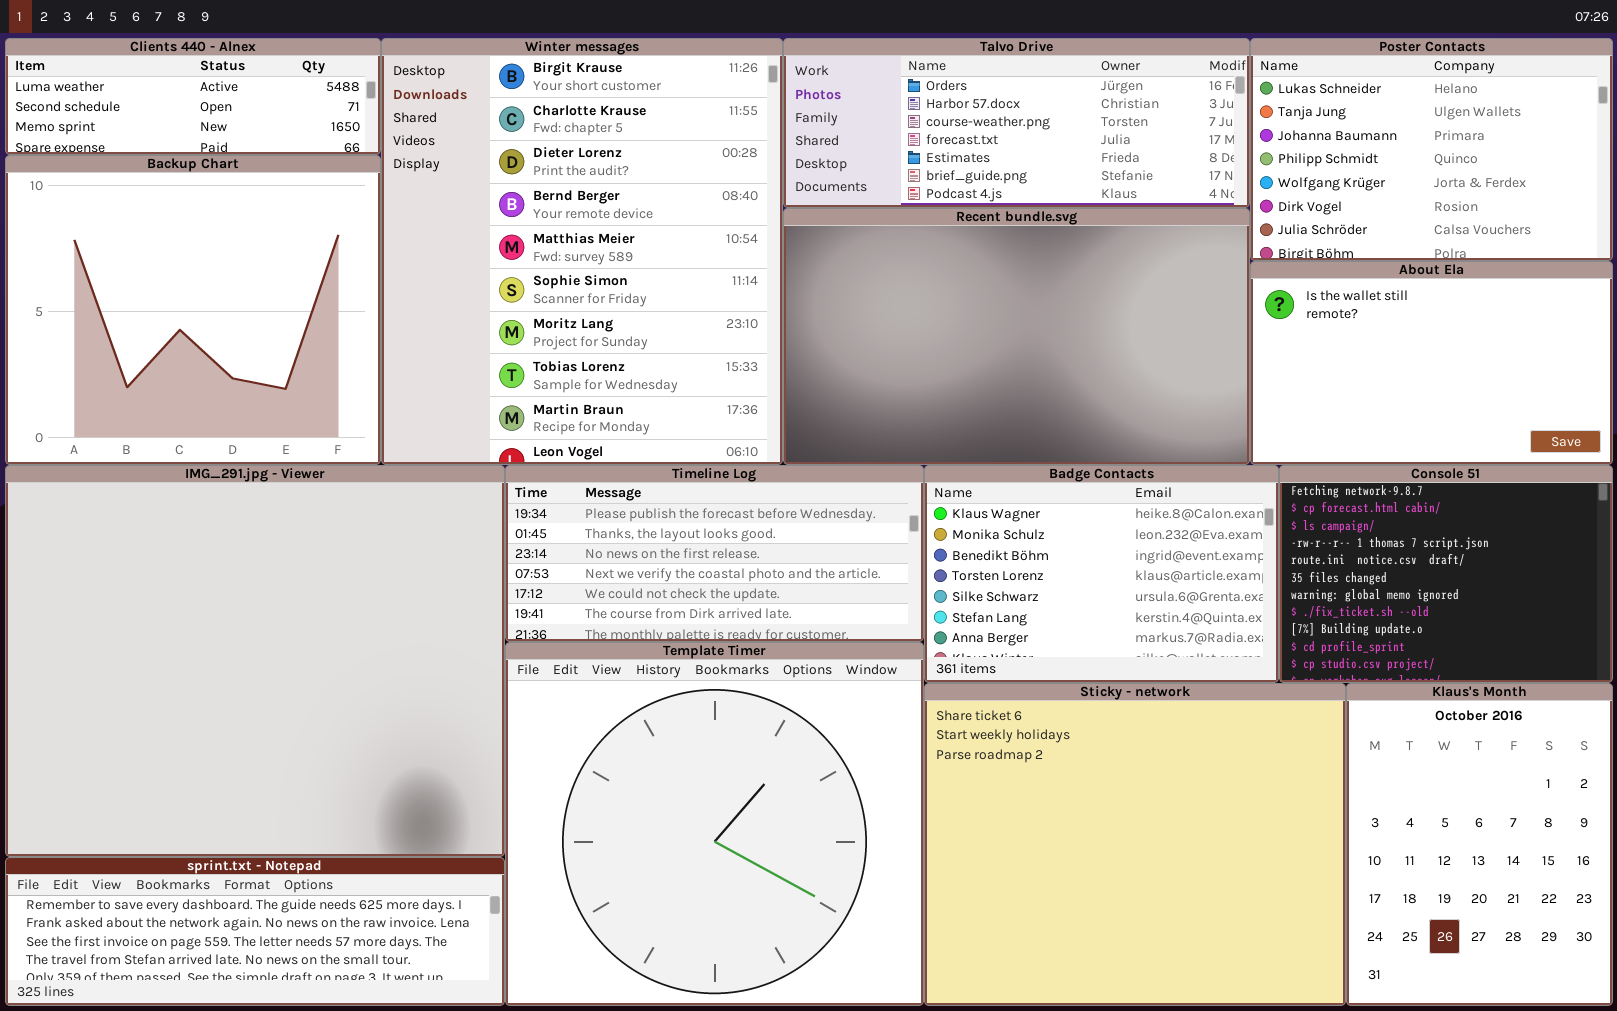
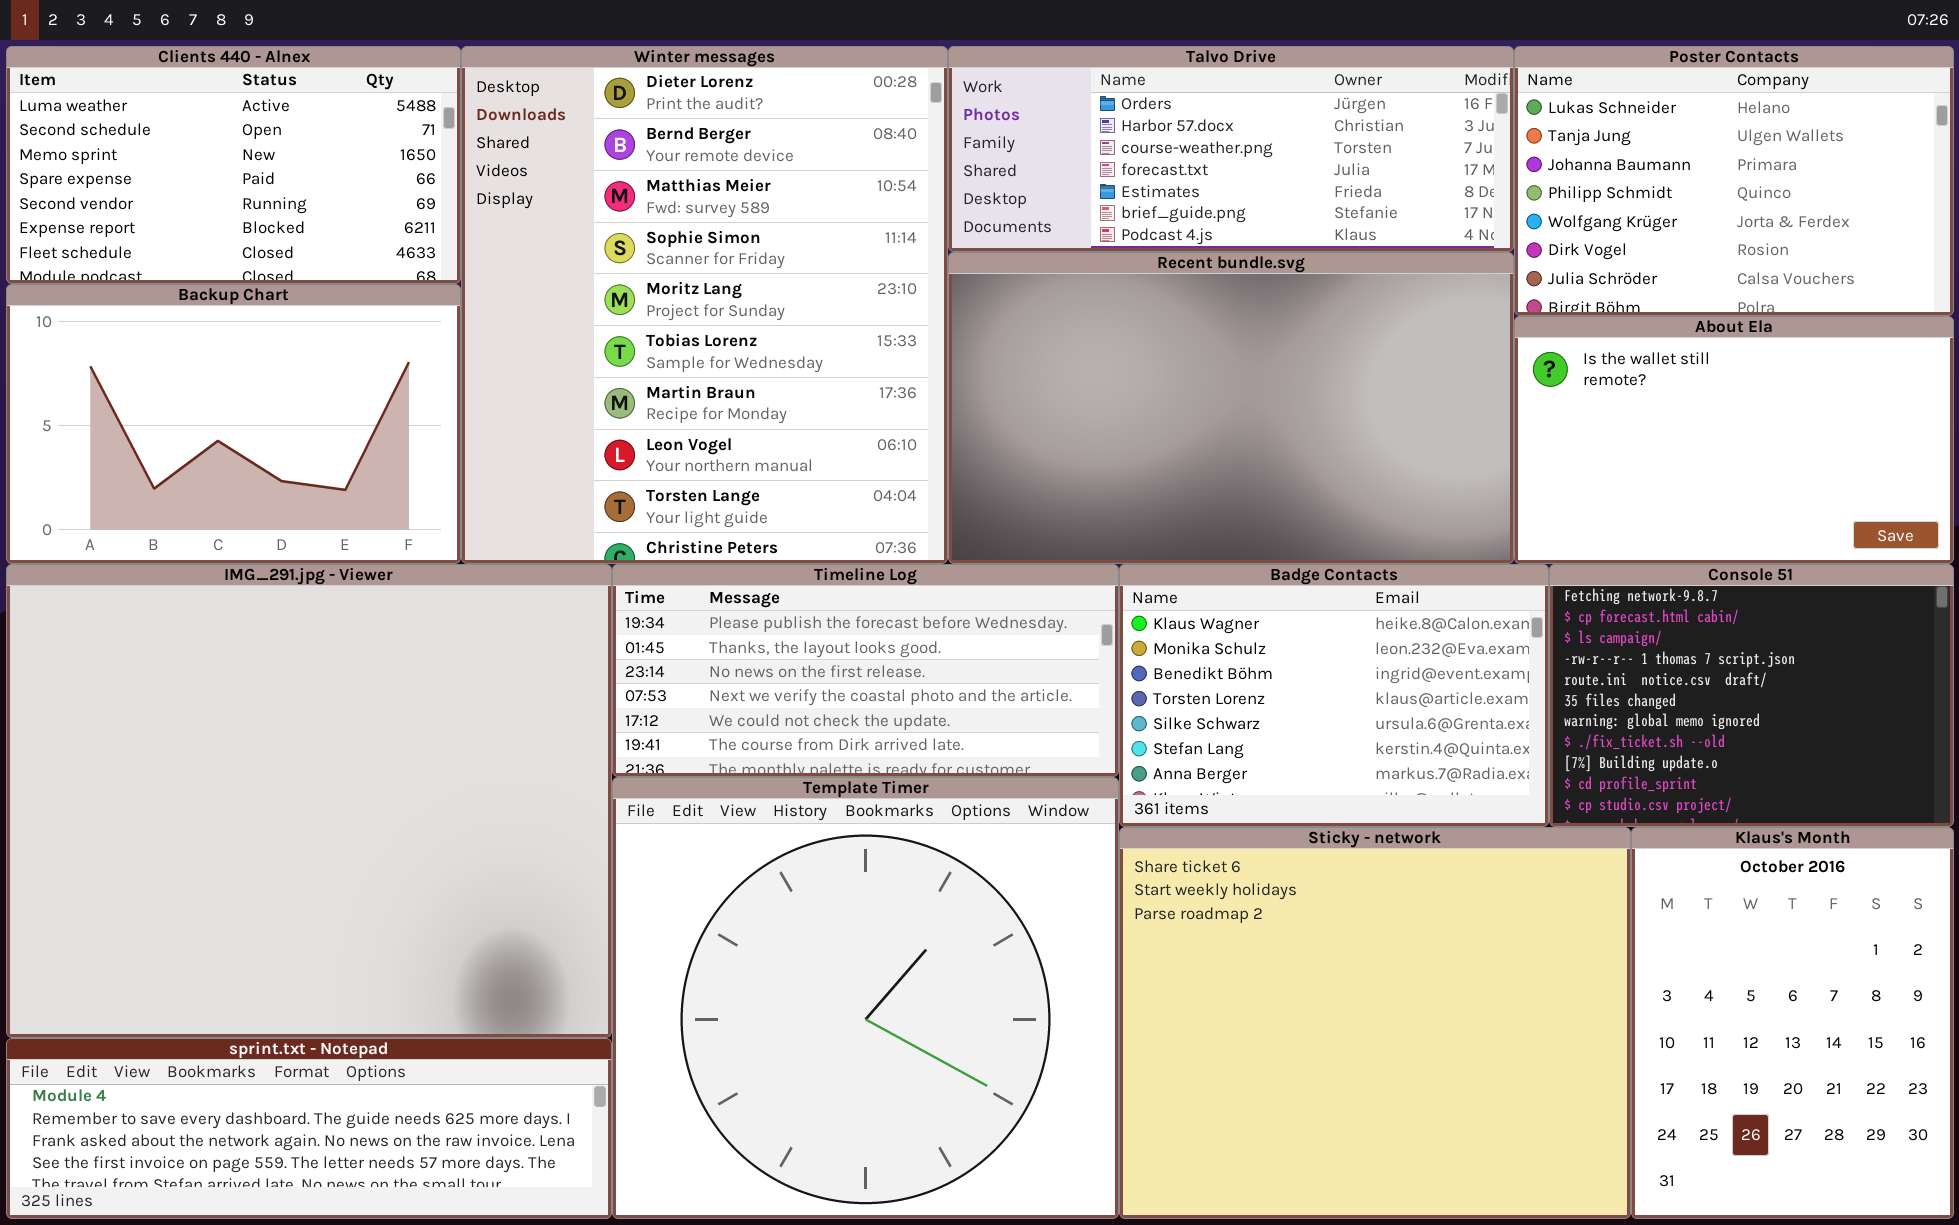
Clients 440 - Alnex: [5,38,381,155] -> [6,46,461,284], resized
Winter messages: [381,38,783,465] -> [461,46,948,564], scrolled down 2 rows
Backup Chart: [5,155,381,465] -> [6,284,461,564], resized
sprint.txt - Notepad: [5,857,505,1006] -> [6,1038,612,1219], scrolled up 1 row

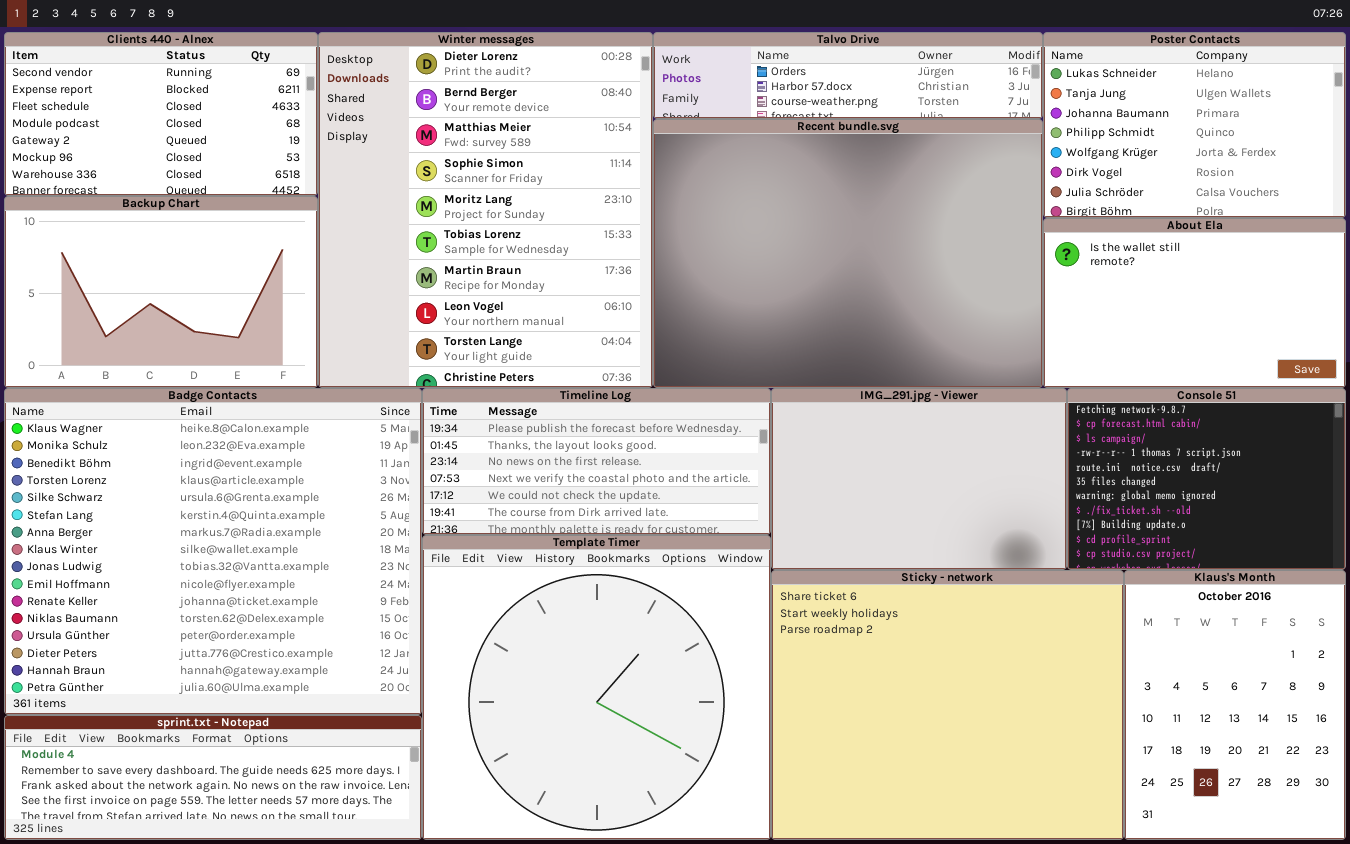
Clients 440 - Alnex: [6,46,461,284] -> [4,32,318,196], scrolled down 4 rows
Talvo Drive: [948,46,1514,252] -> [653,32,1043,119], resized
Recent bundle.svg: [948,252,1514,564] -> [653,119,1043,388], resized
IMG_291.jpg - Viewer: [6,564,612,1038] -> [771,388,1067,570], moved, resized
Badge Contacts: [1119,564,1549,827] -> [4,388,422,715], moved, resized

